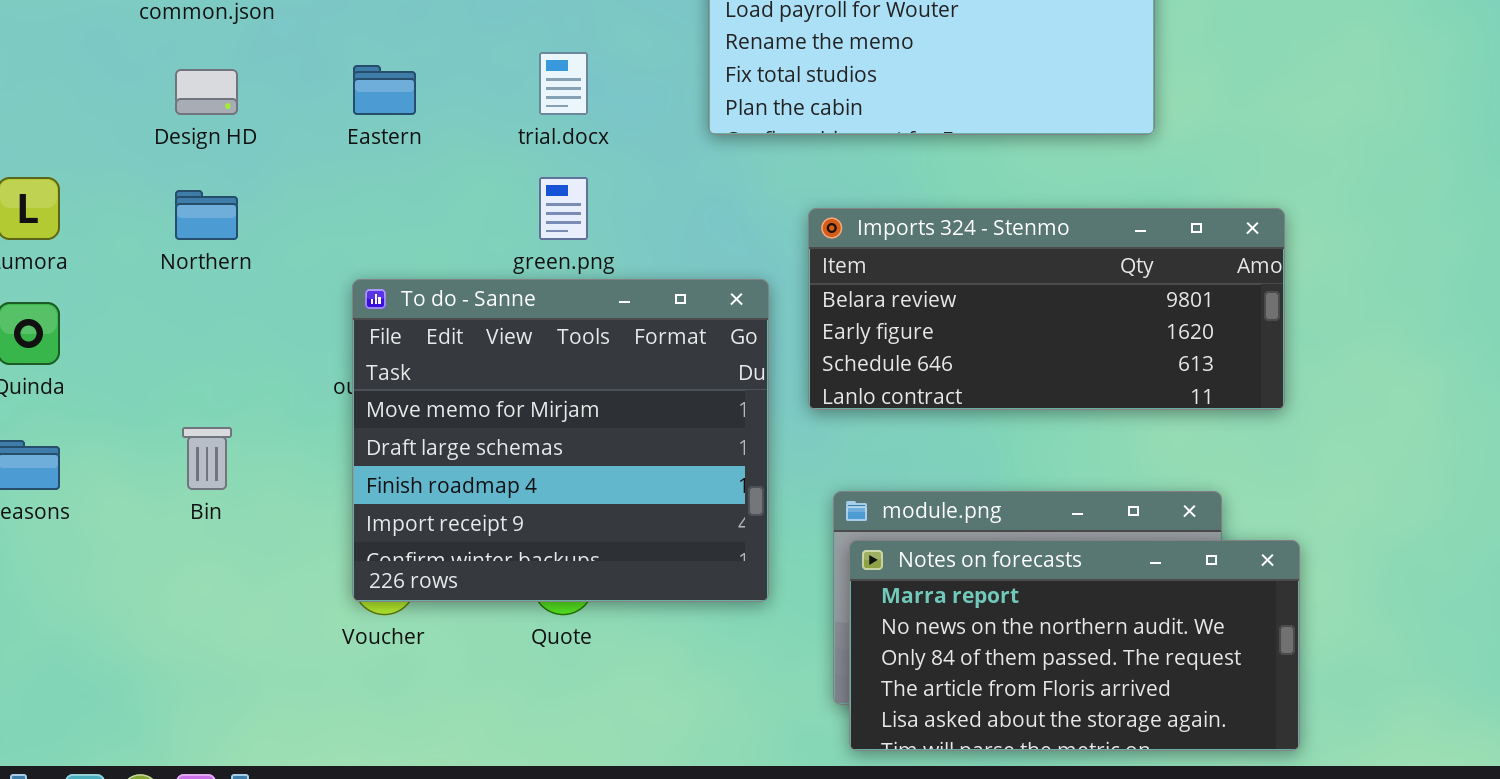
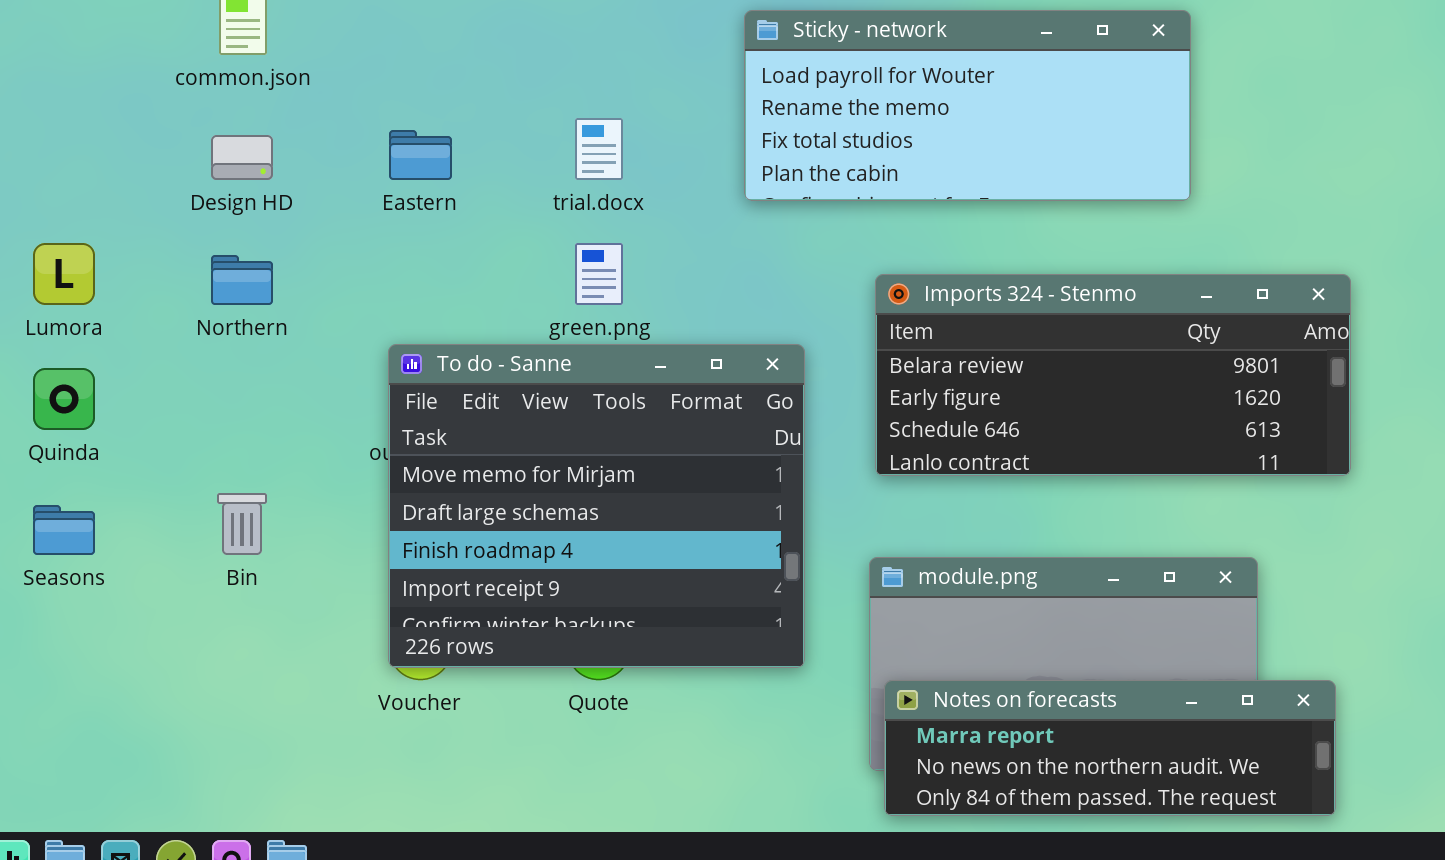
Imports 324 - Stenmo: [808,208,1285,410] -> [875,274,1351,476], moved
Notes on forecasts: [849,540,1300,751] -> [884,680,1336,816], resized

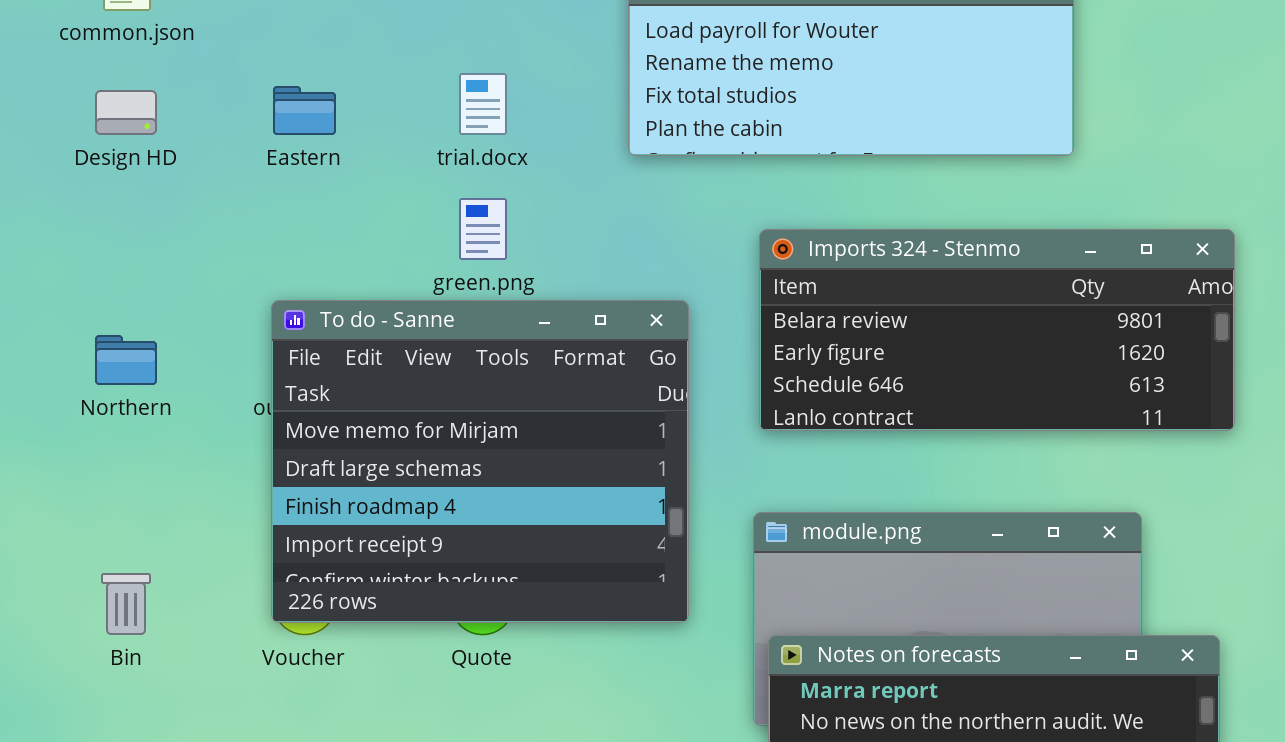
Northern: [211,255,273,305] -> [95,335,157,385], moved
Bin: [217,493,267,555] -> [101,573,151,635], moved

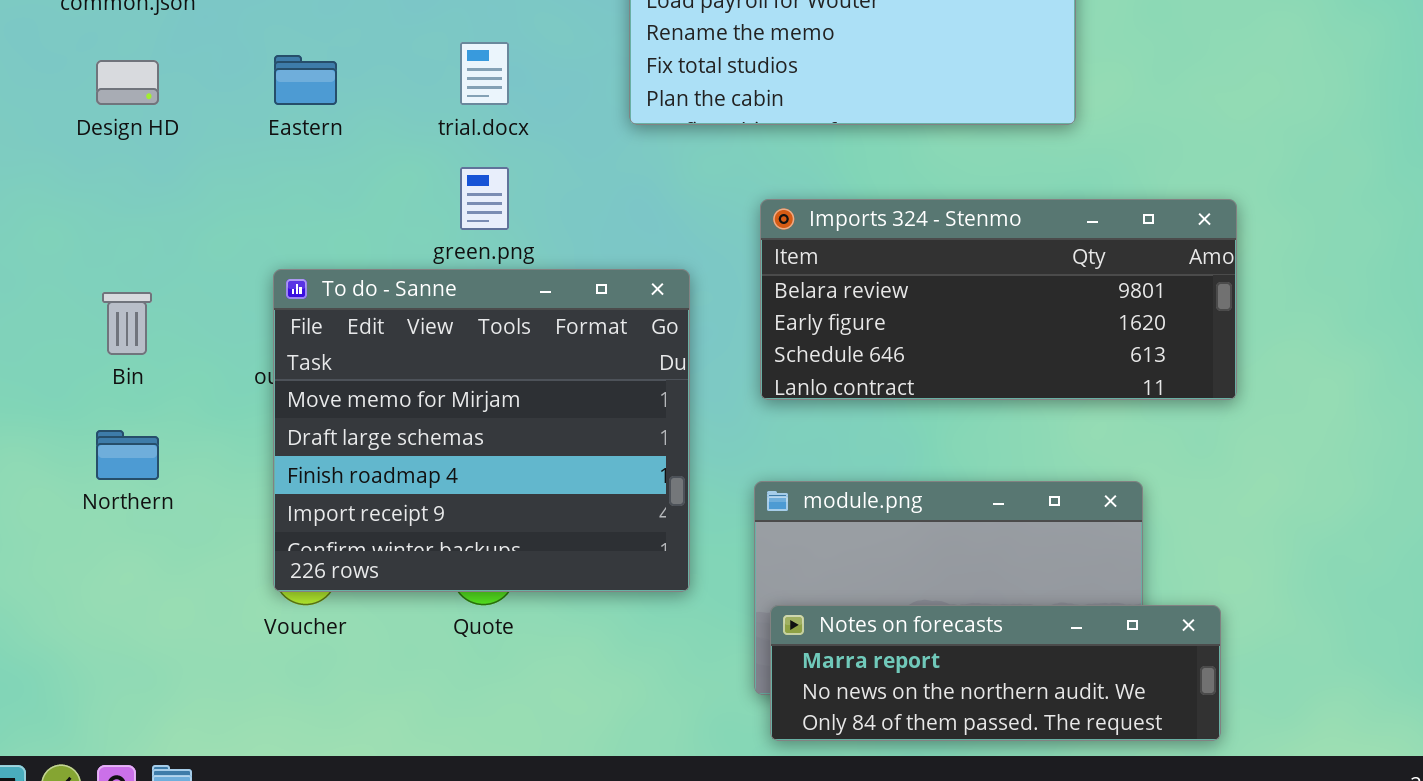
Northern: [95,335,157,385] -> [96,430,159,480], moved
Bin: [101,573,151,635] -> [102,292,152,355], moved

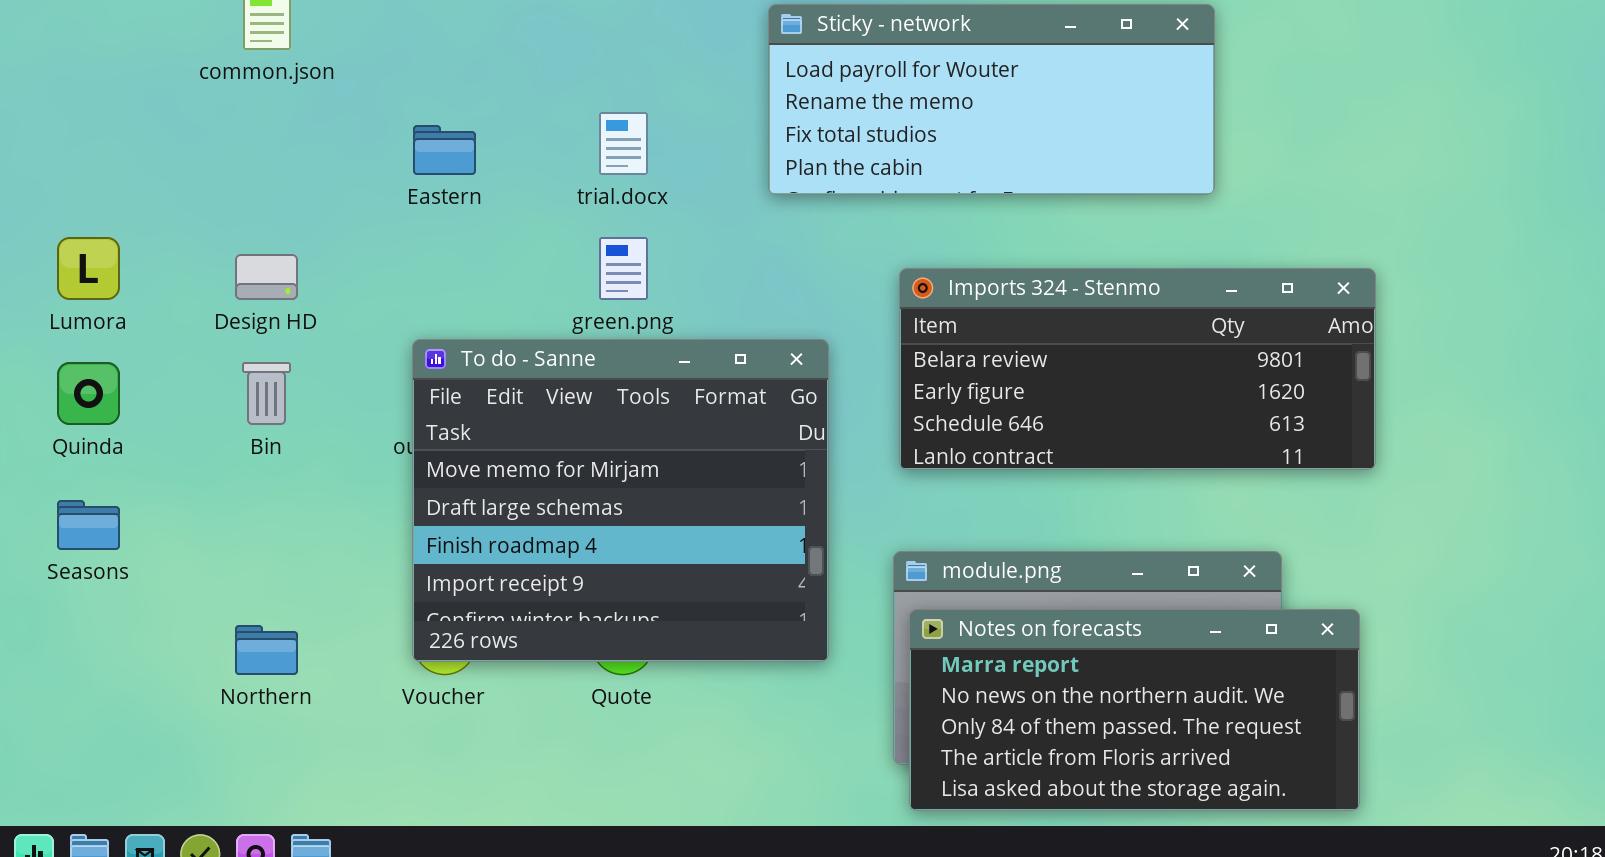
Design HD: [96,60,159,105] -> [235,254,298,300], moved
Northern: [96,430,159,480] -> [235,625,298,675], moved
Notes on forecasts: [770,605,1221,741] -> [909,609,1360,811], resized

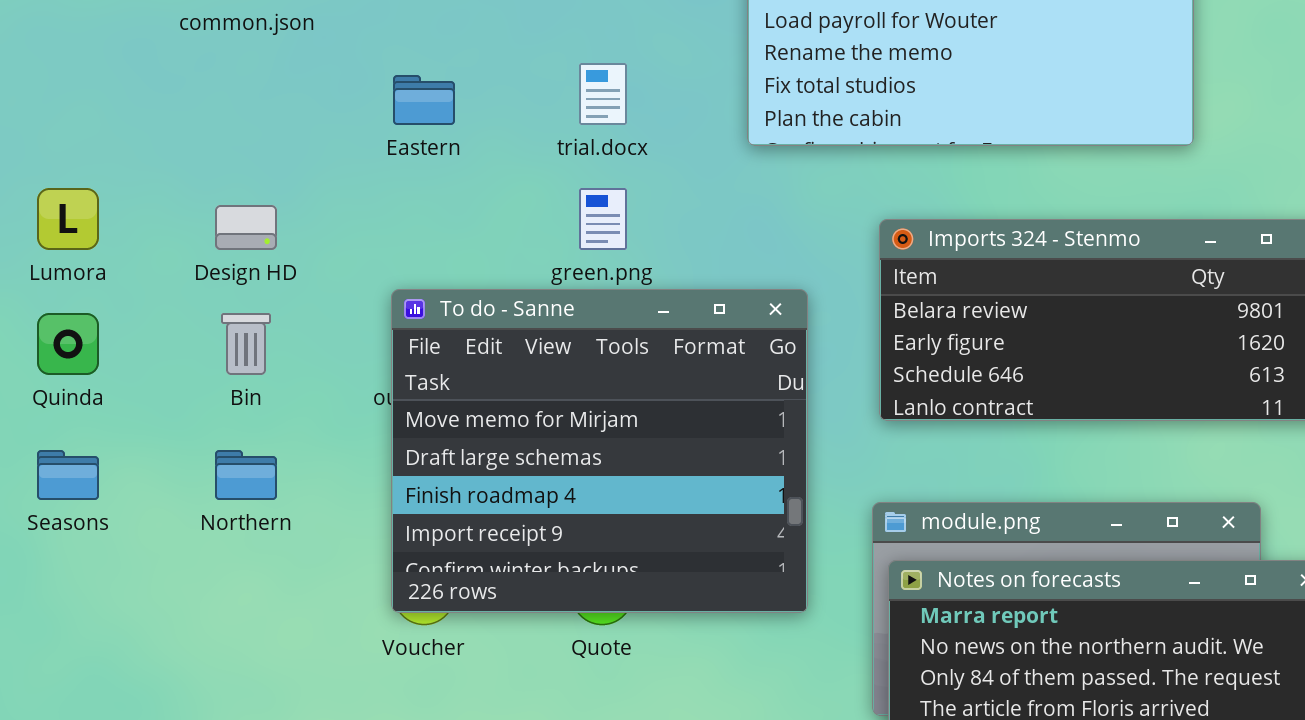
Northern: [235,625,298,675] -> [215,450,277,500], moved

